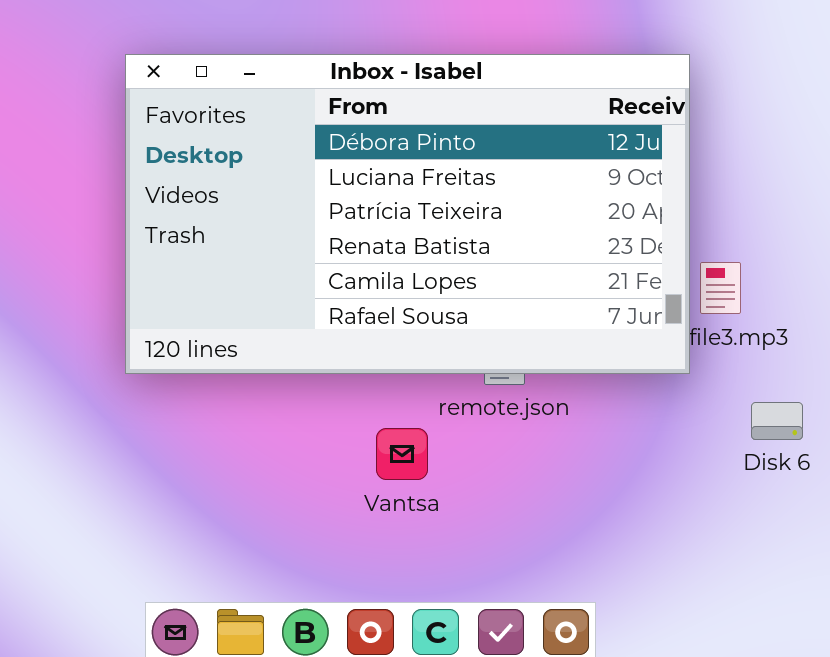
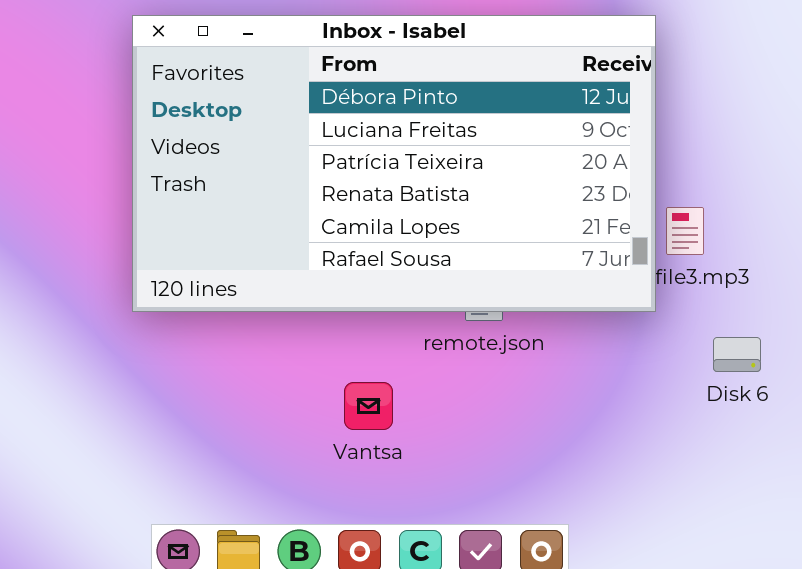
Vantsa: [376,428,428,480] -> [344,382,393,430], moved

